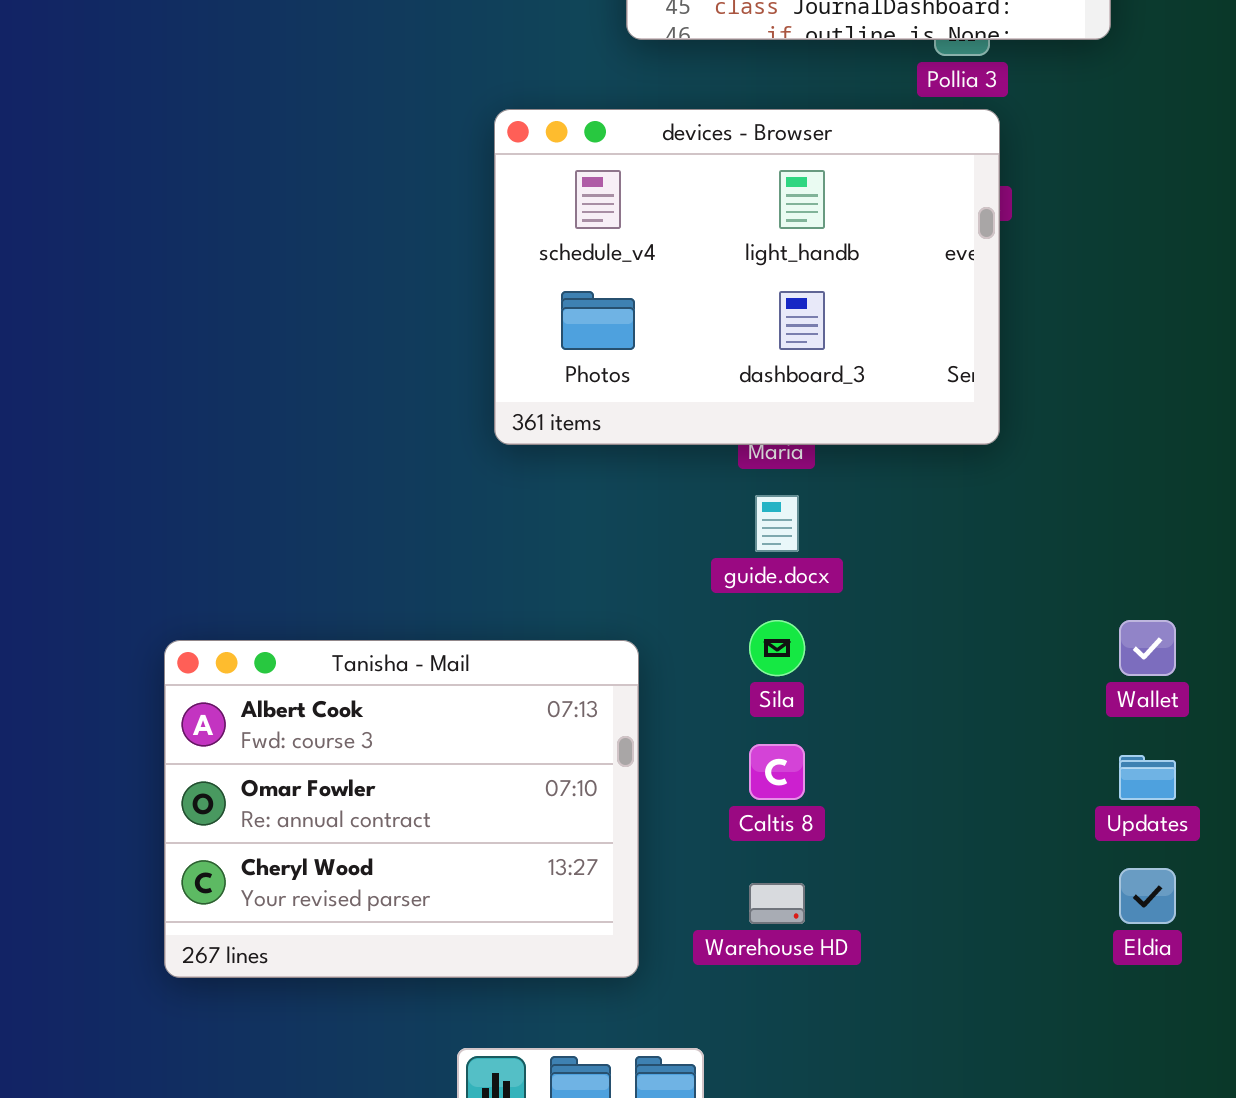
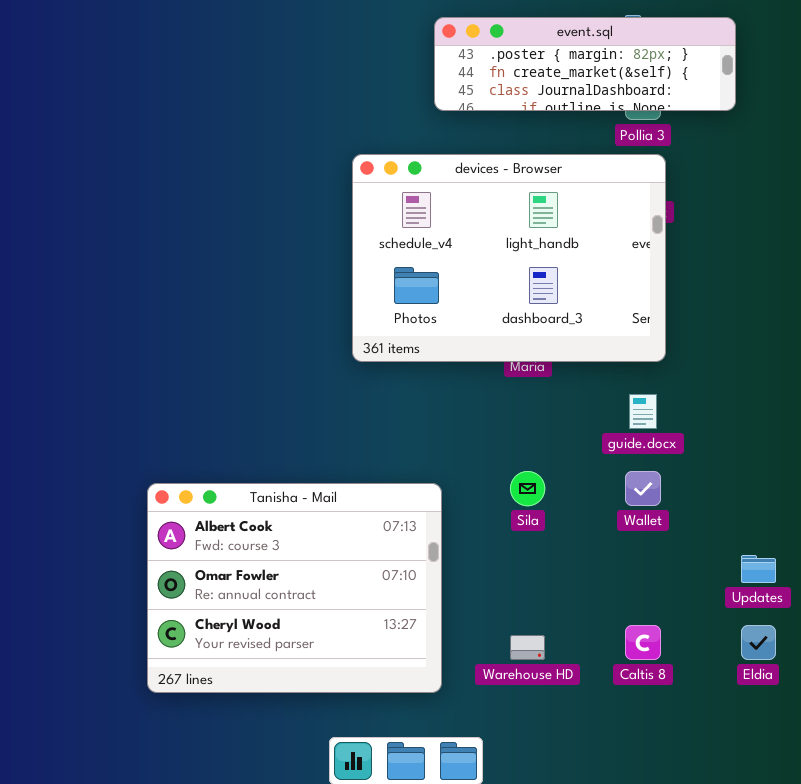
guide.docx: [755,495,799,552] -> [629,394,657,429], moved
Wallet: [1119,620,1176,676] -> [625,471,661,506], moved
Caltis 8: [749,744,805,800] -> [625,625,661,660], moved

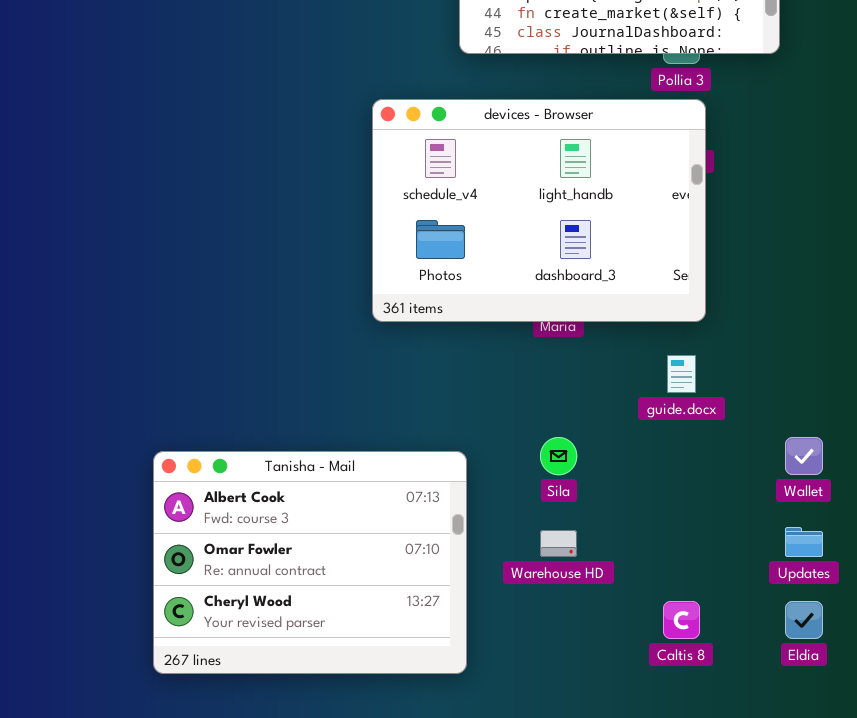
Wallet: [625,471,661,506] -> [785,437,823,475], moved
Warehouse HD: [510,635,545,660] -> [540,530,577,557], moved

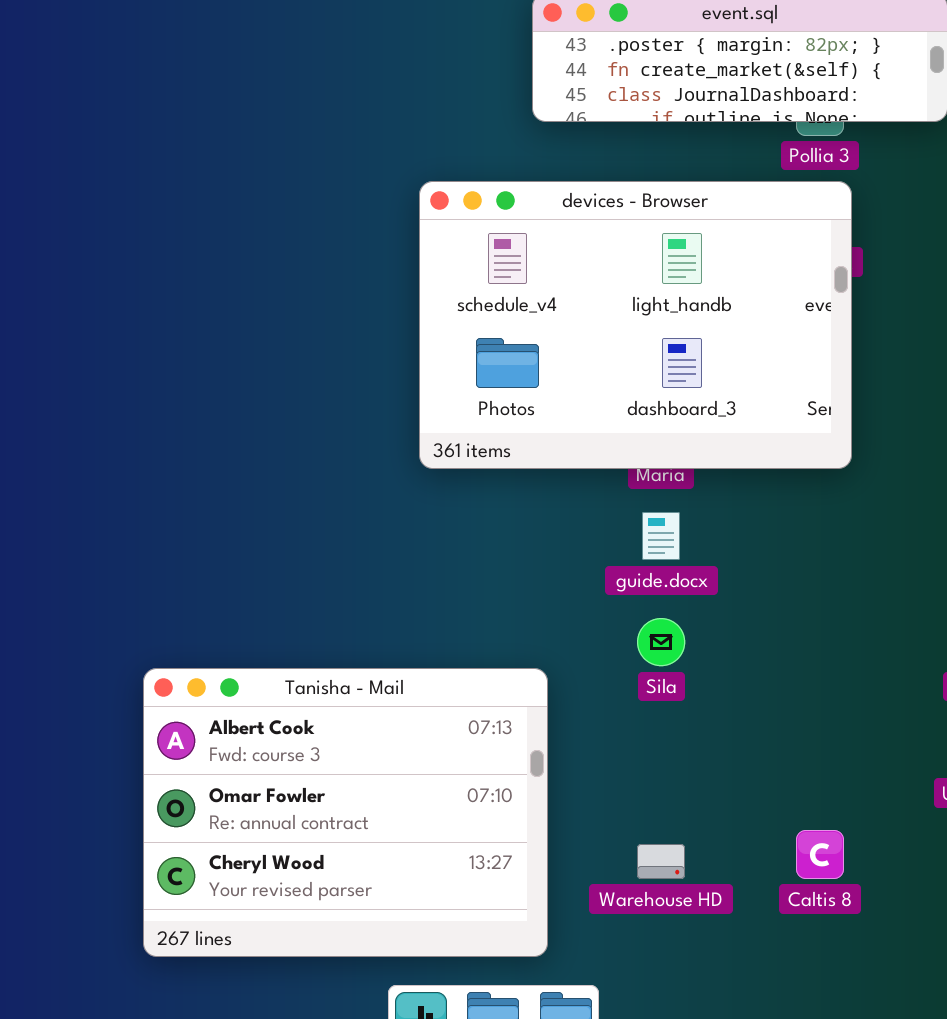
guide.docx: [667,355,696,393] -> [642,512,680,560], moved
Tanisha - Mail: [153,451,467,674] -> [143,668,548,957], moved
Warehouse HD: [540,530,577,557] -> [637,844,685,879], moved

